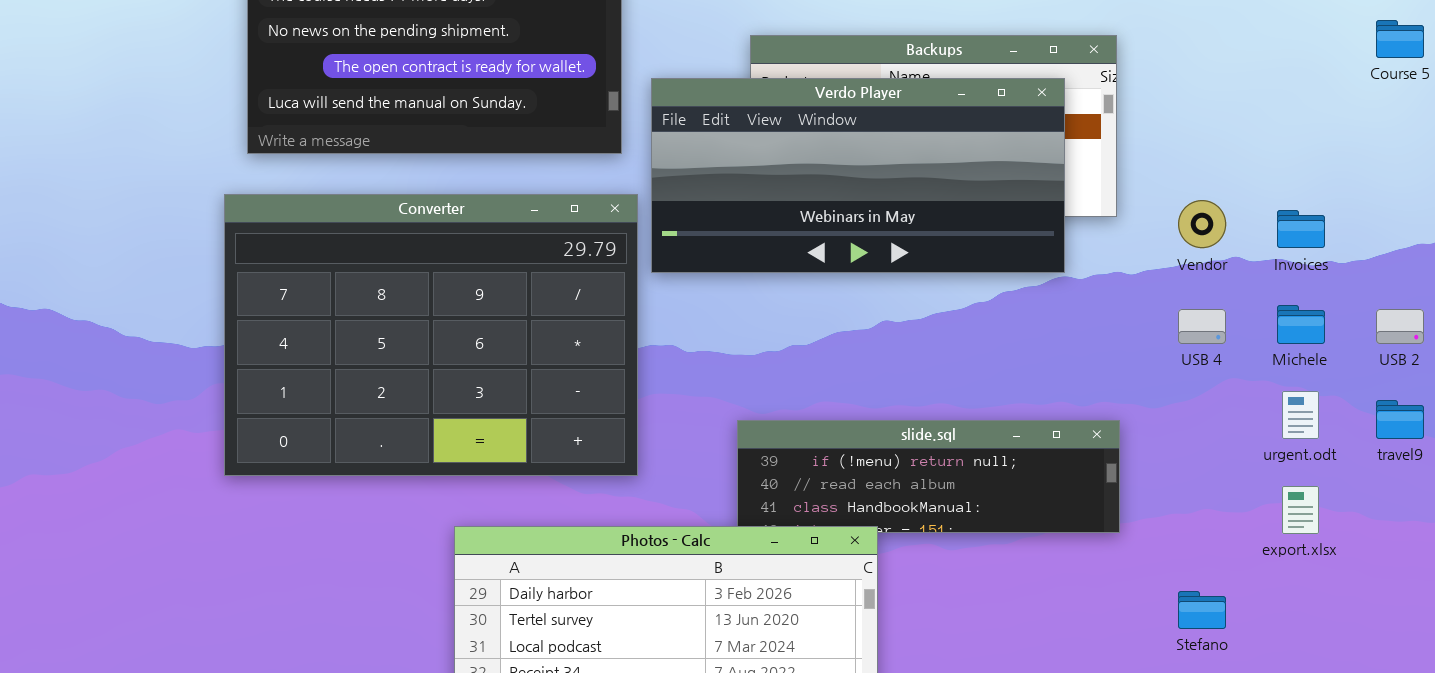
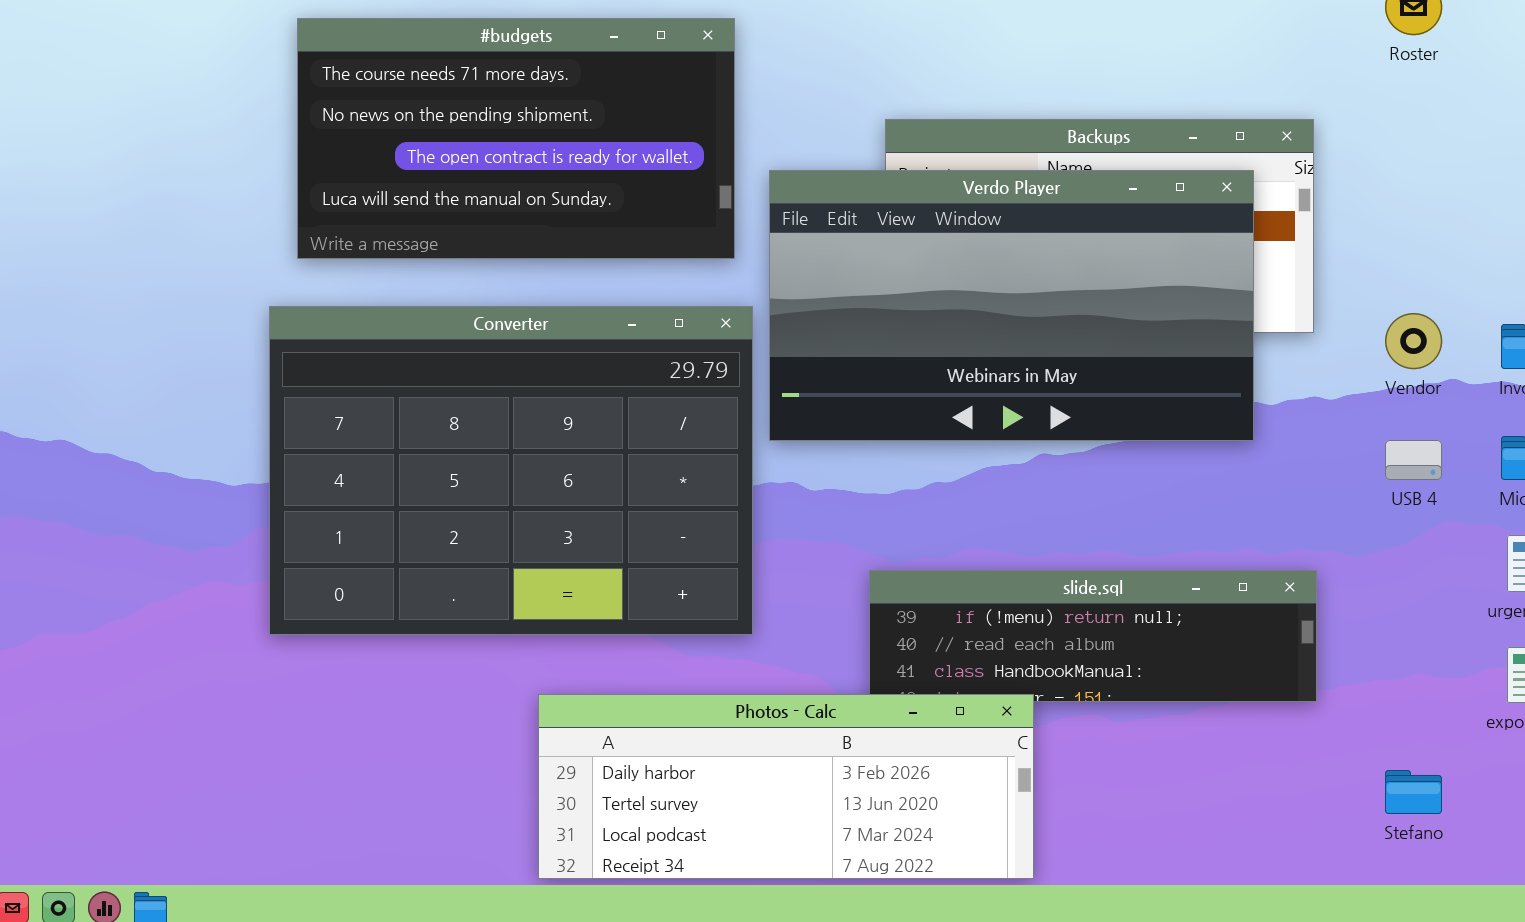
Verdo Player: [651,78,1065,273] -> [769,170,1254,441], resized

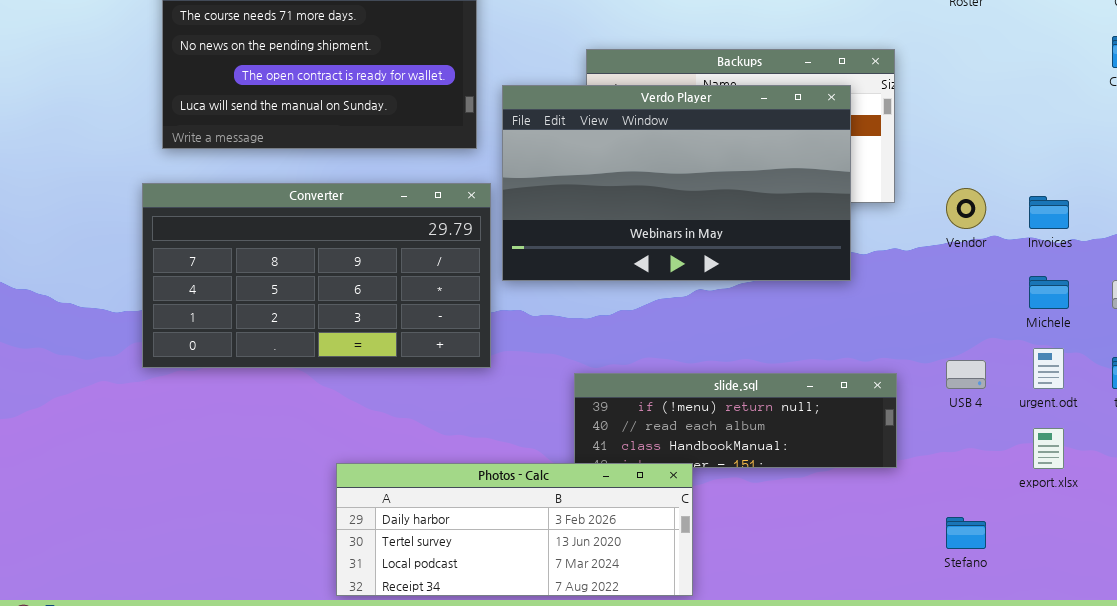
Converter: [269,306,753,635] -> [142,183,491,368], resized
USB 4: [1385,440,1442,480] -> [946,360,986,389], moved

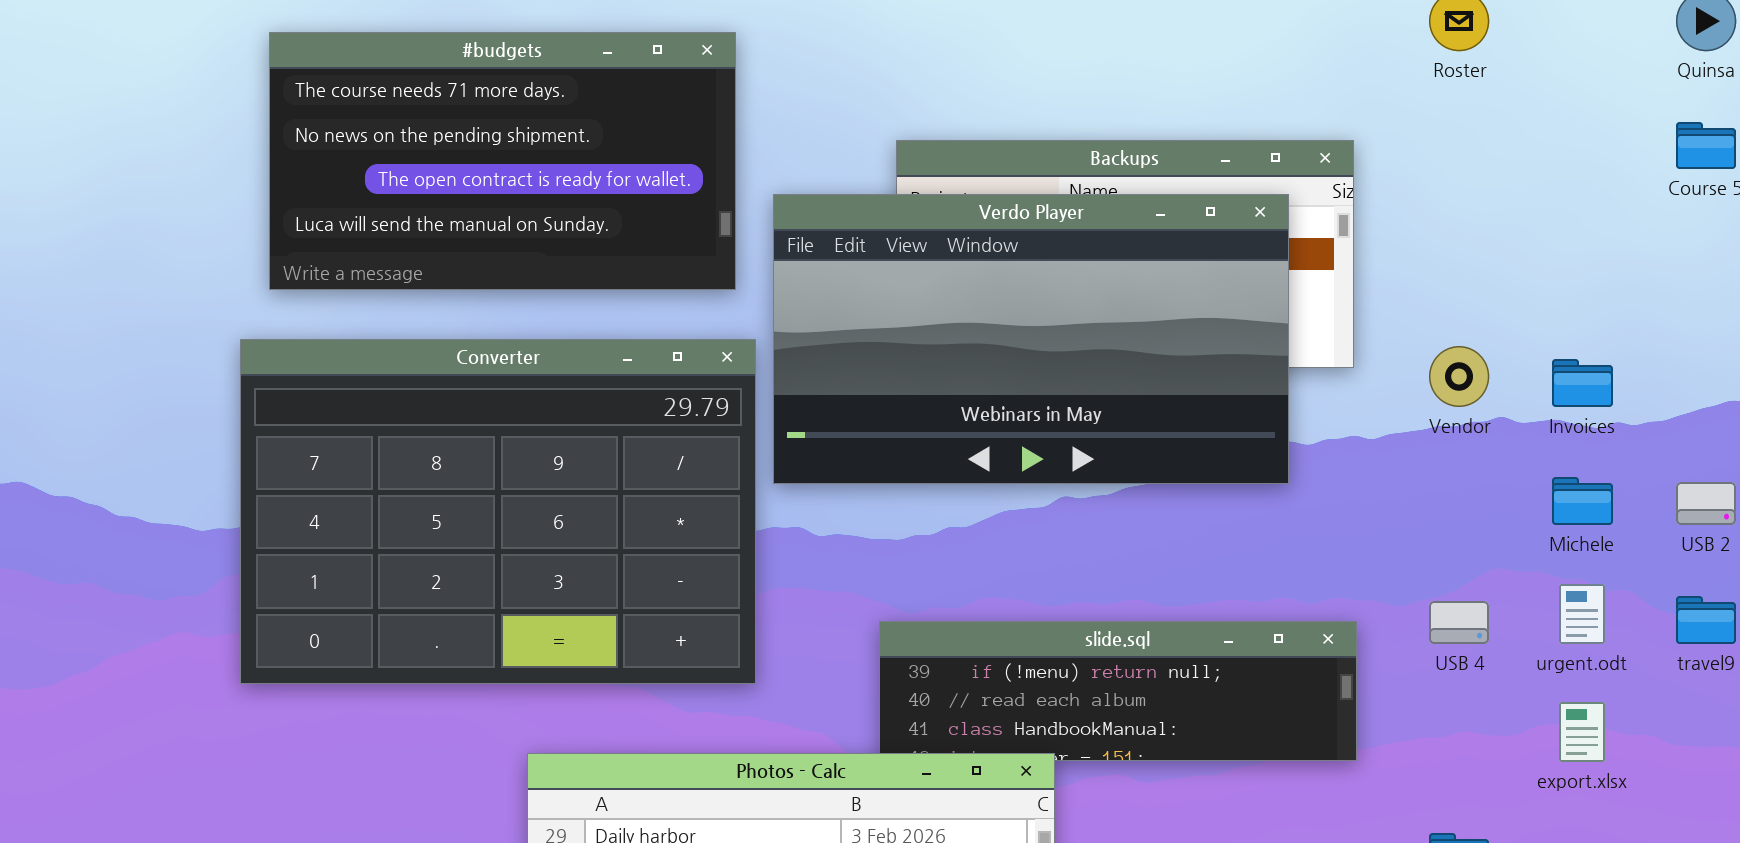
Converter: [142,183,491,368] -> [240,339,756,684], resized

